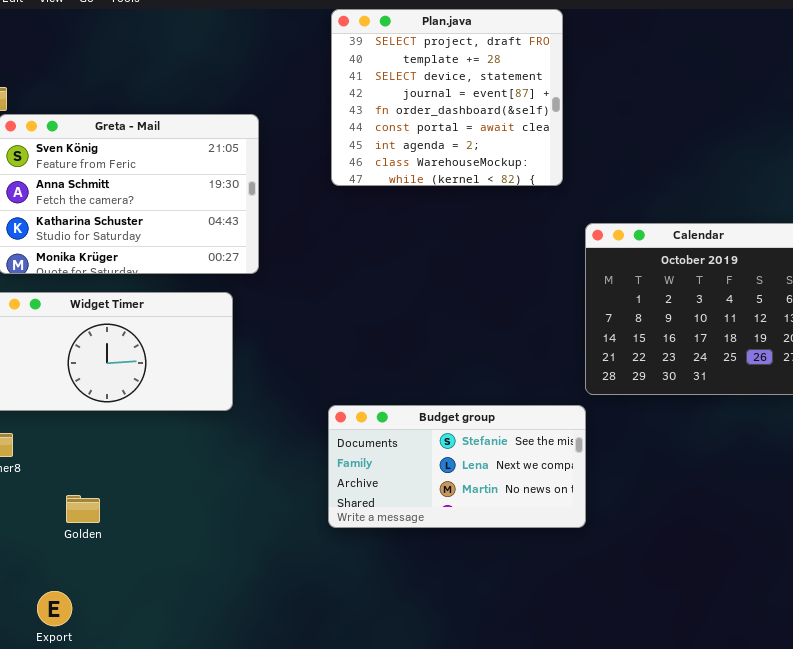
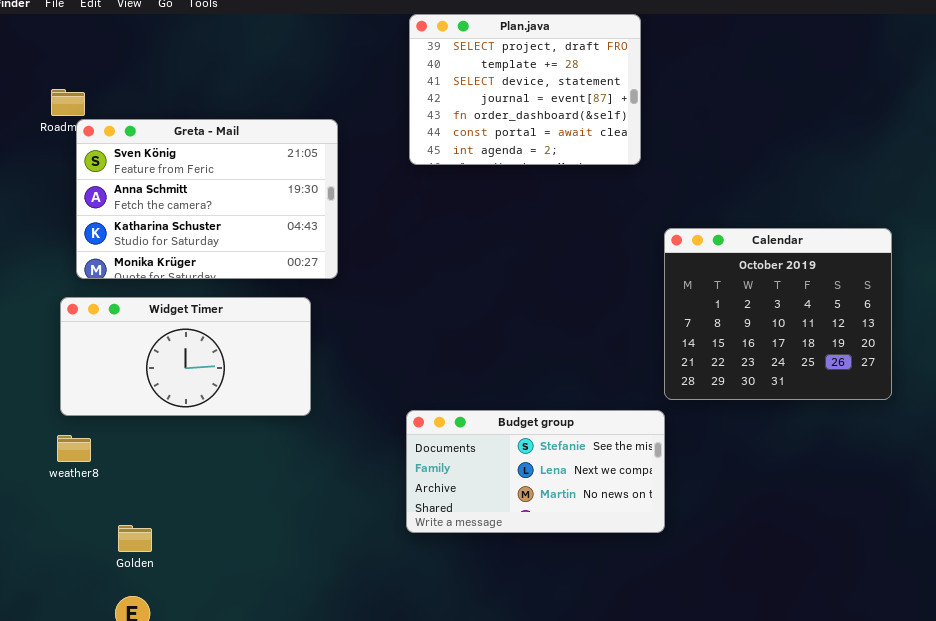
Plan.java: [331,9,563,186] -> [409,14,641,165], resized
Golden: [66,495,100,523] -> [118,525,152,552], moved

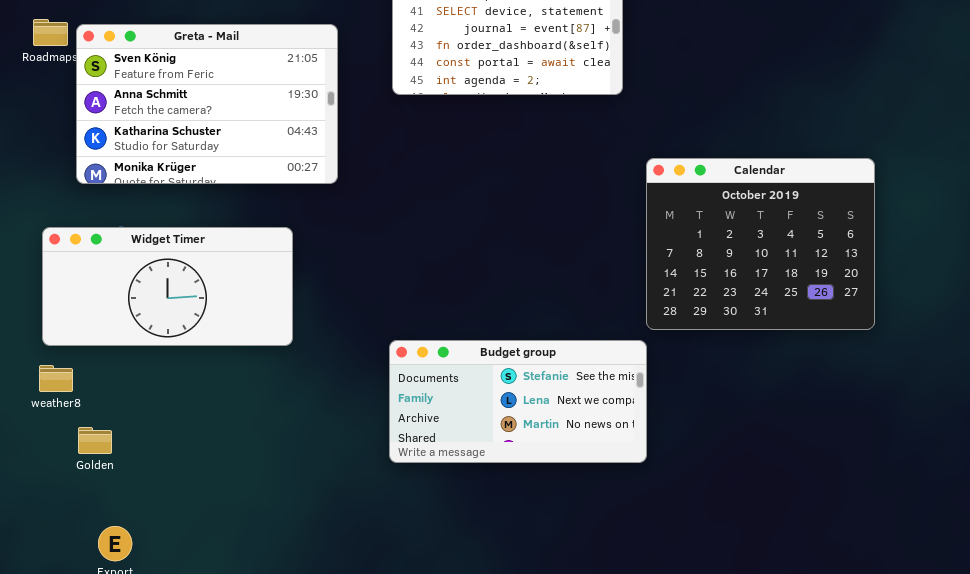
Greta - Mail: [76,119,338,279] -> [76,24,338,184], moved
Golden: [118,525,152,552] -> [78,427,112,454], moved

